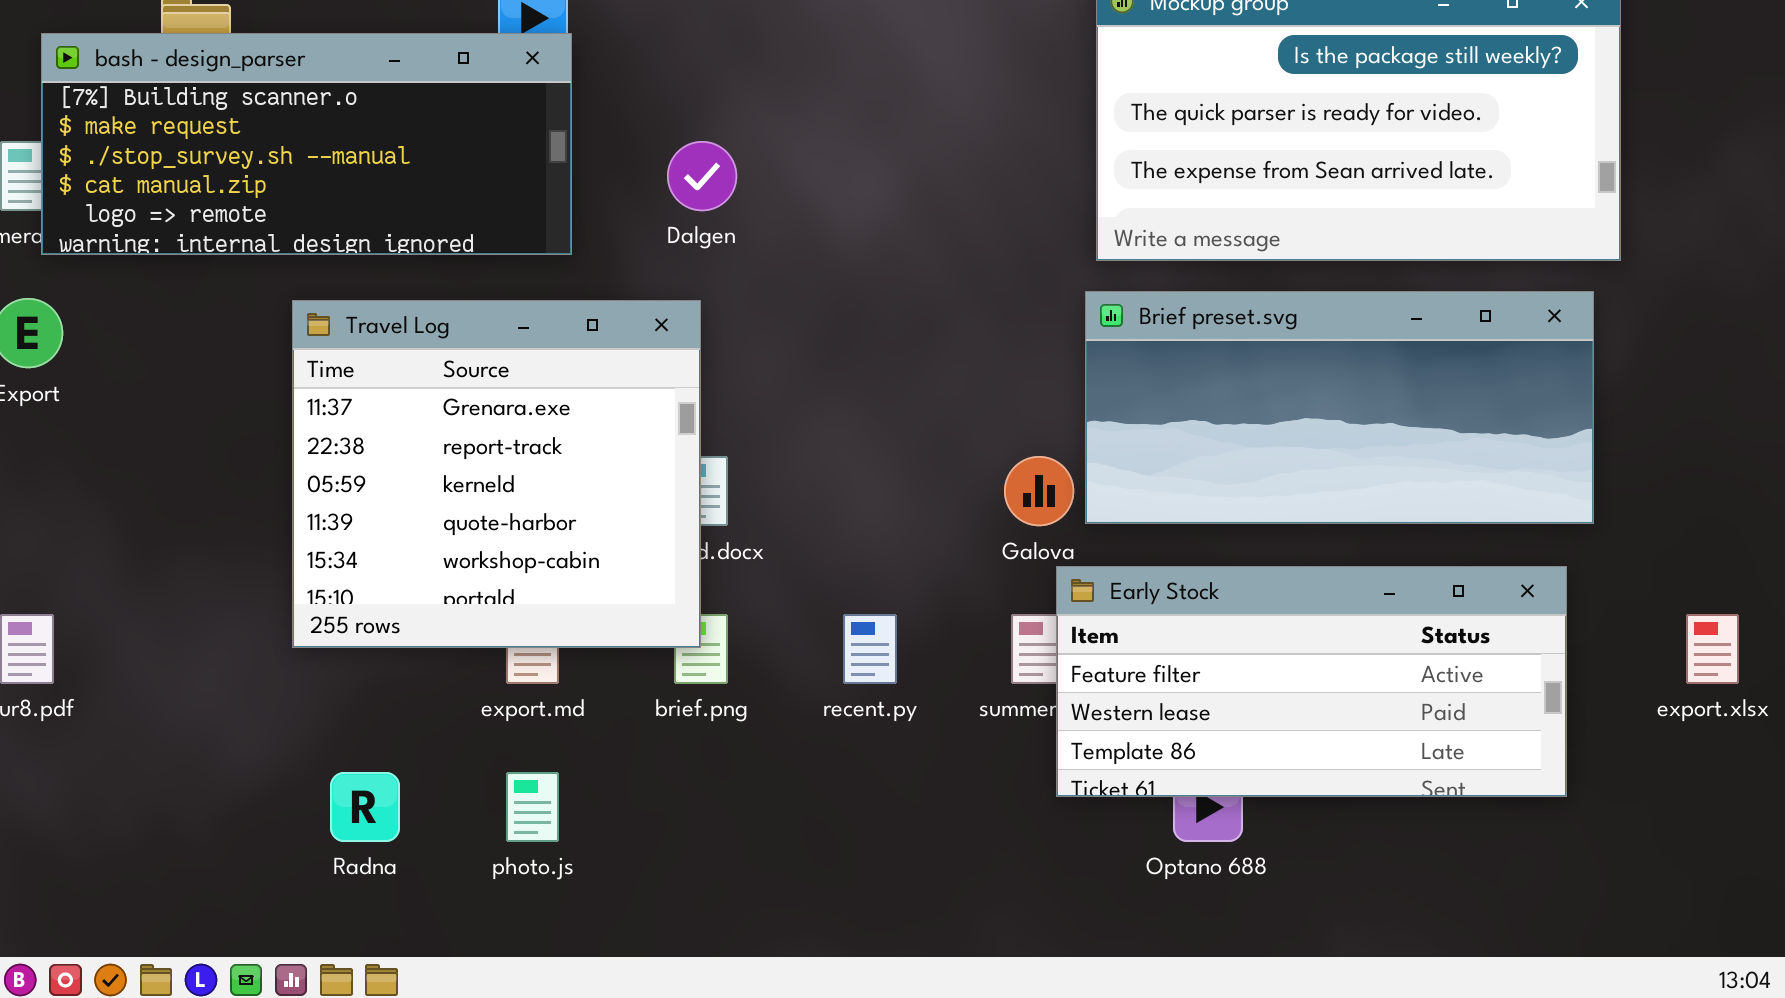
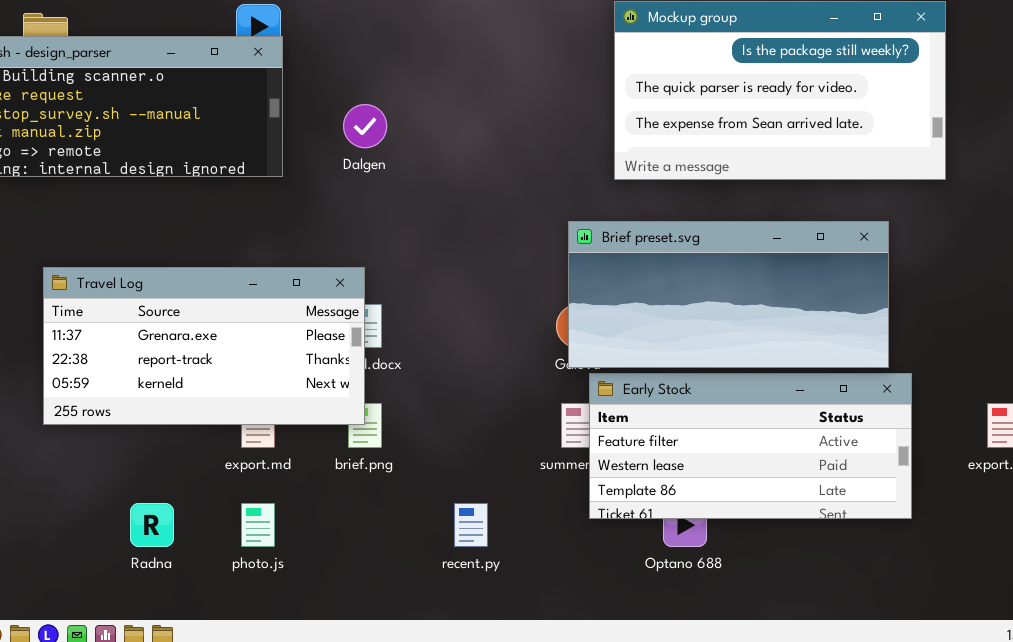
Brief preset.svg: [1085,291,1594,524] -> [568,221,889,368], moved
Travel Log: [292,300,701,648] -> [43,267,365,425], resized
recent.py: [843,614,897,684] -> [454,503,488,547], moved

